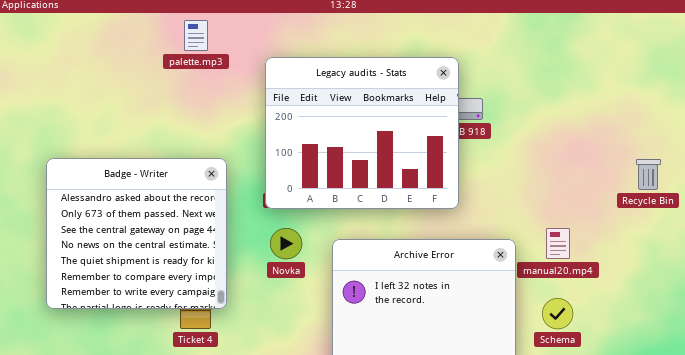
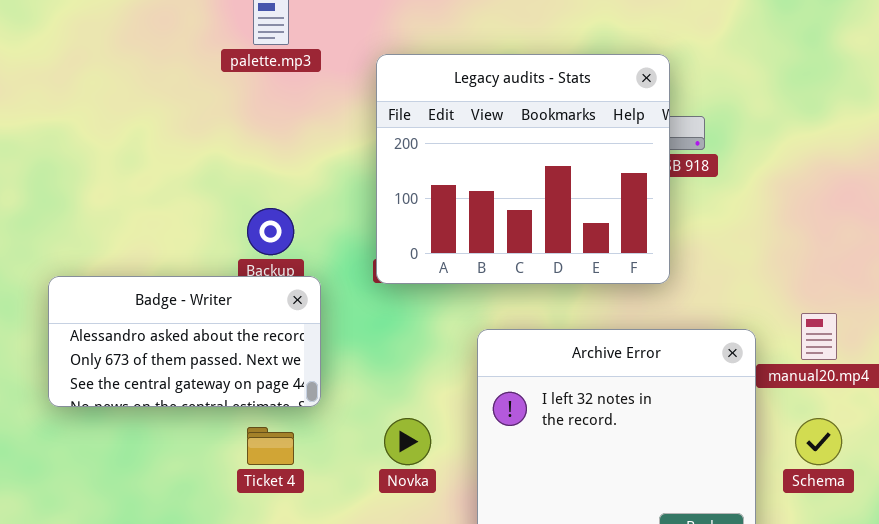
Badge - Writer: [46,158,227,309] -> [48,276,321,407], moved, resized
Novka: [270,228,302,259] -> [384,418,431,465], moved

